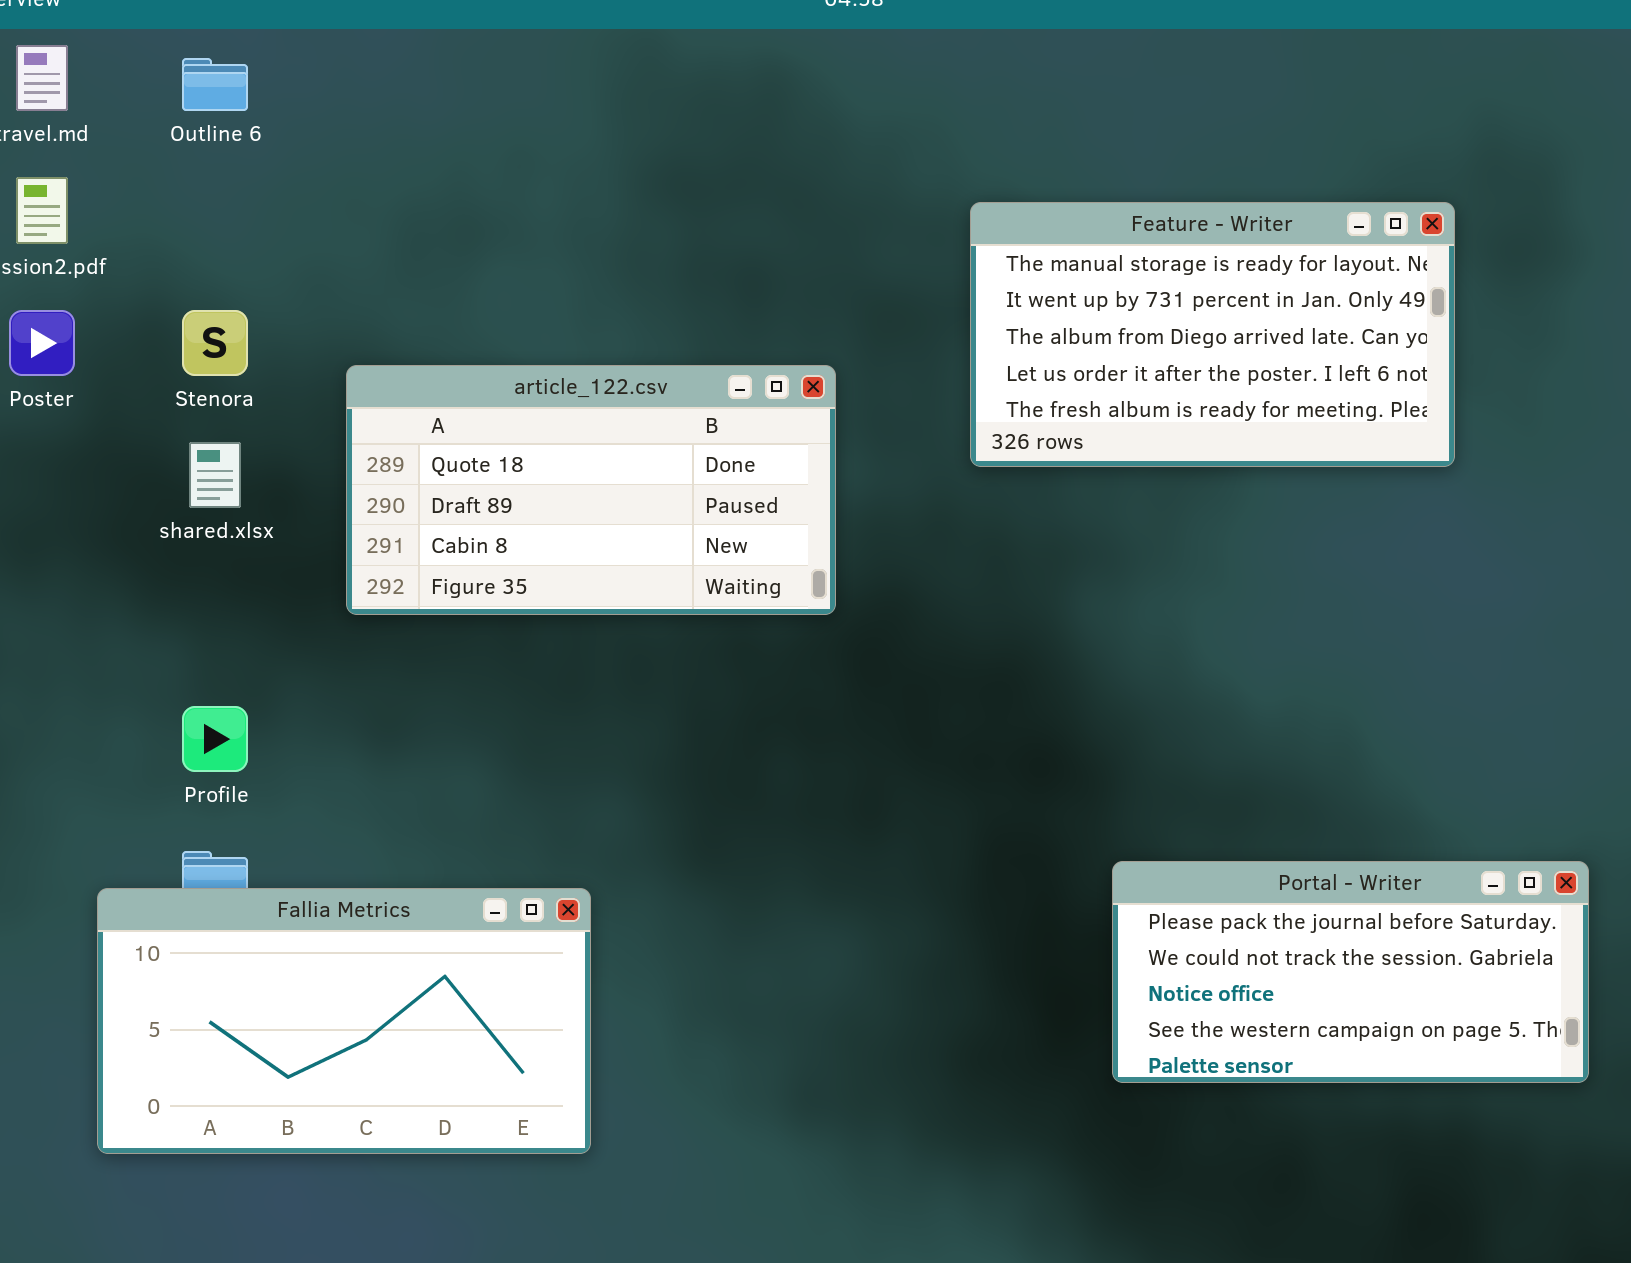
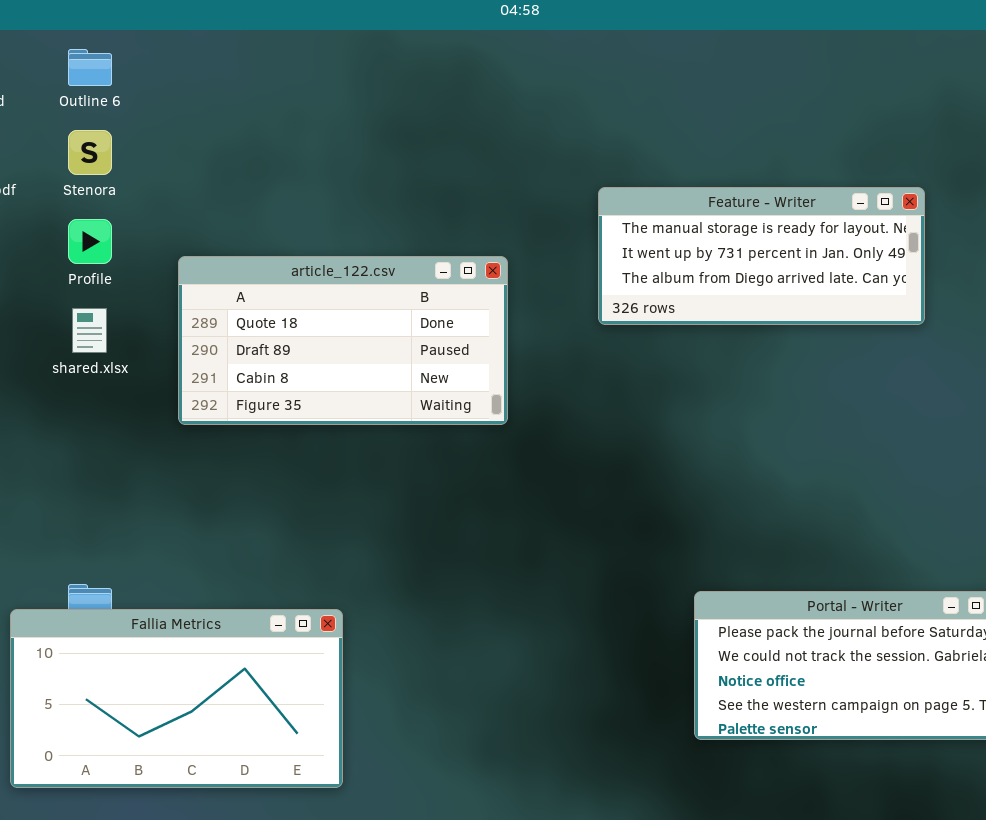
Feature - Writer: [970,202,1455,467] -> [598,187,925,325], resized
Stenora: [182,310,248,376] -> [68,130,112,175], moved
Profile: [182,706,248,772] -> [68,219,112,264], moved

